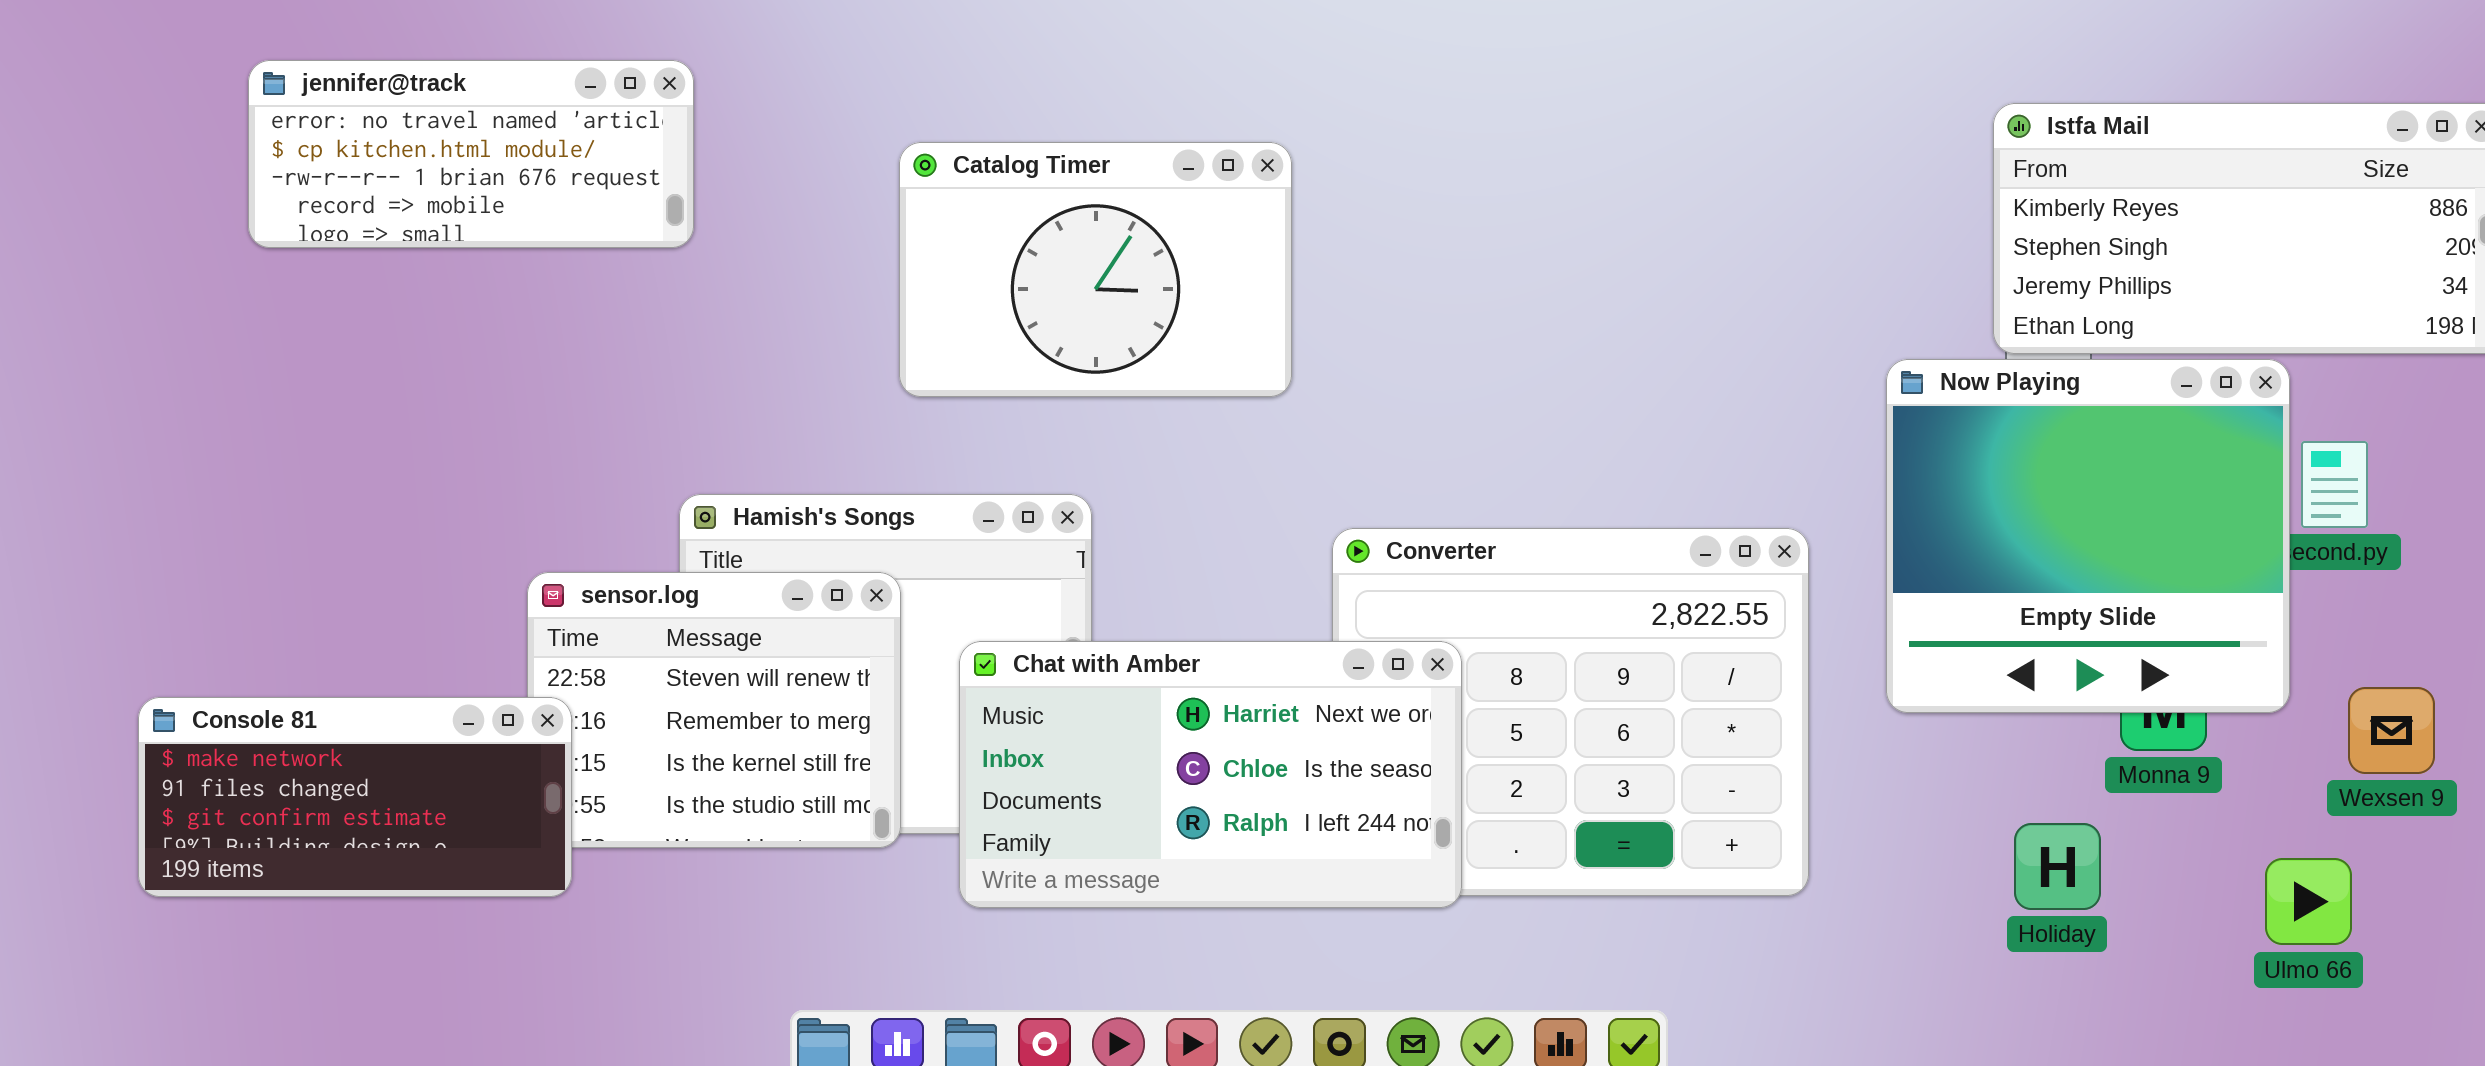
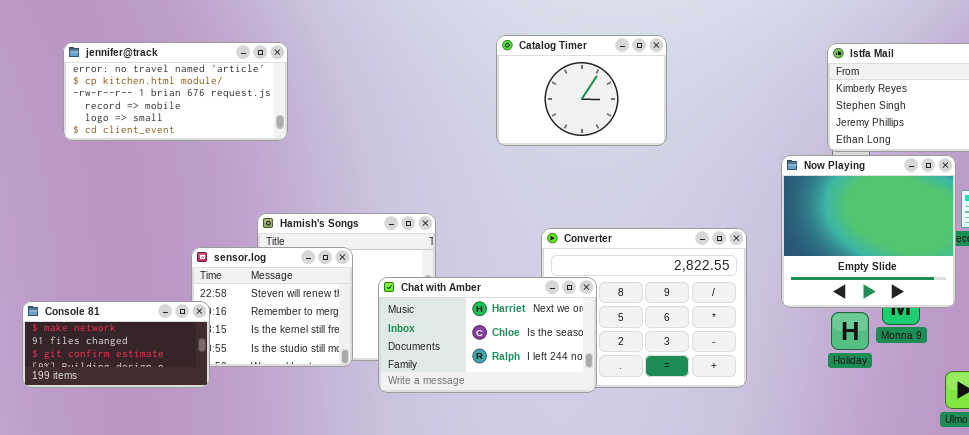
jennifer@track: [248,60,694,248] -> [63,42,288,141], moved, resized
Catalog Timer: [899,142,1292,397] -> [496,35,667,146], moved
Holiday: [2014,823,2101,910] -> [831,312,869,350], moved

